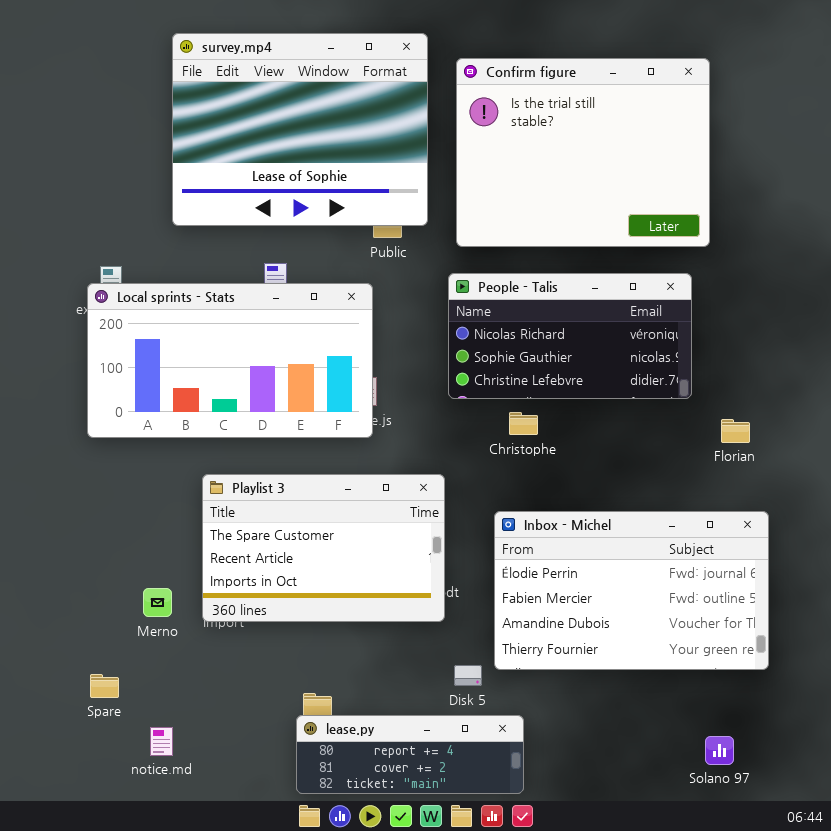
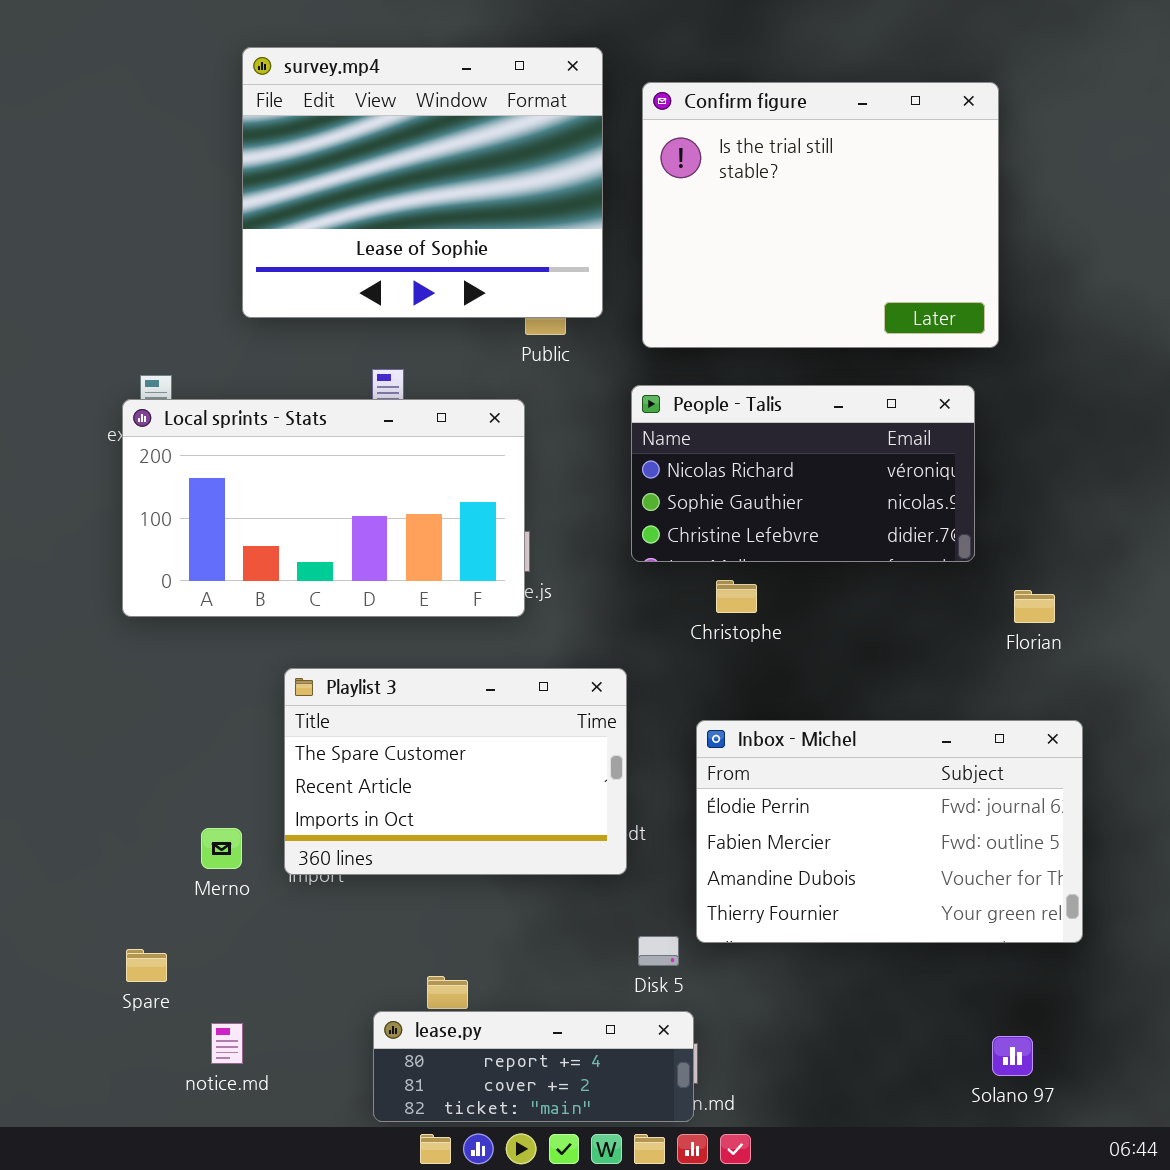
lease.py: [296,715,524,794] -> [373,1011,694,1122], moved

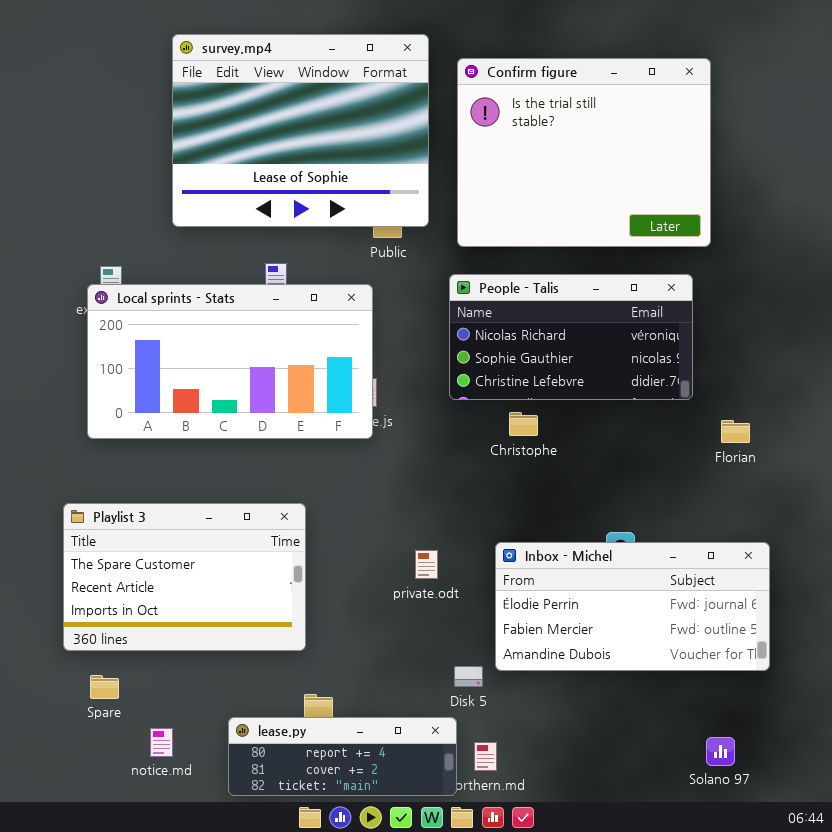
Playlist 3: [284,668,627,875] -> [63,503,306,651], moved
Inbox - Michel: [696,720,1083,943] -> [495,542,770,671], resized
lease.py: [373,1011,694,1122] -> [228,717,457,796], moved

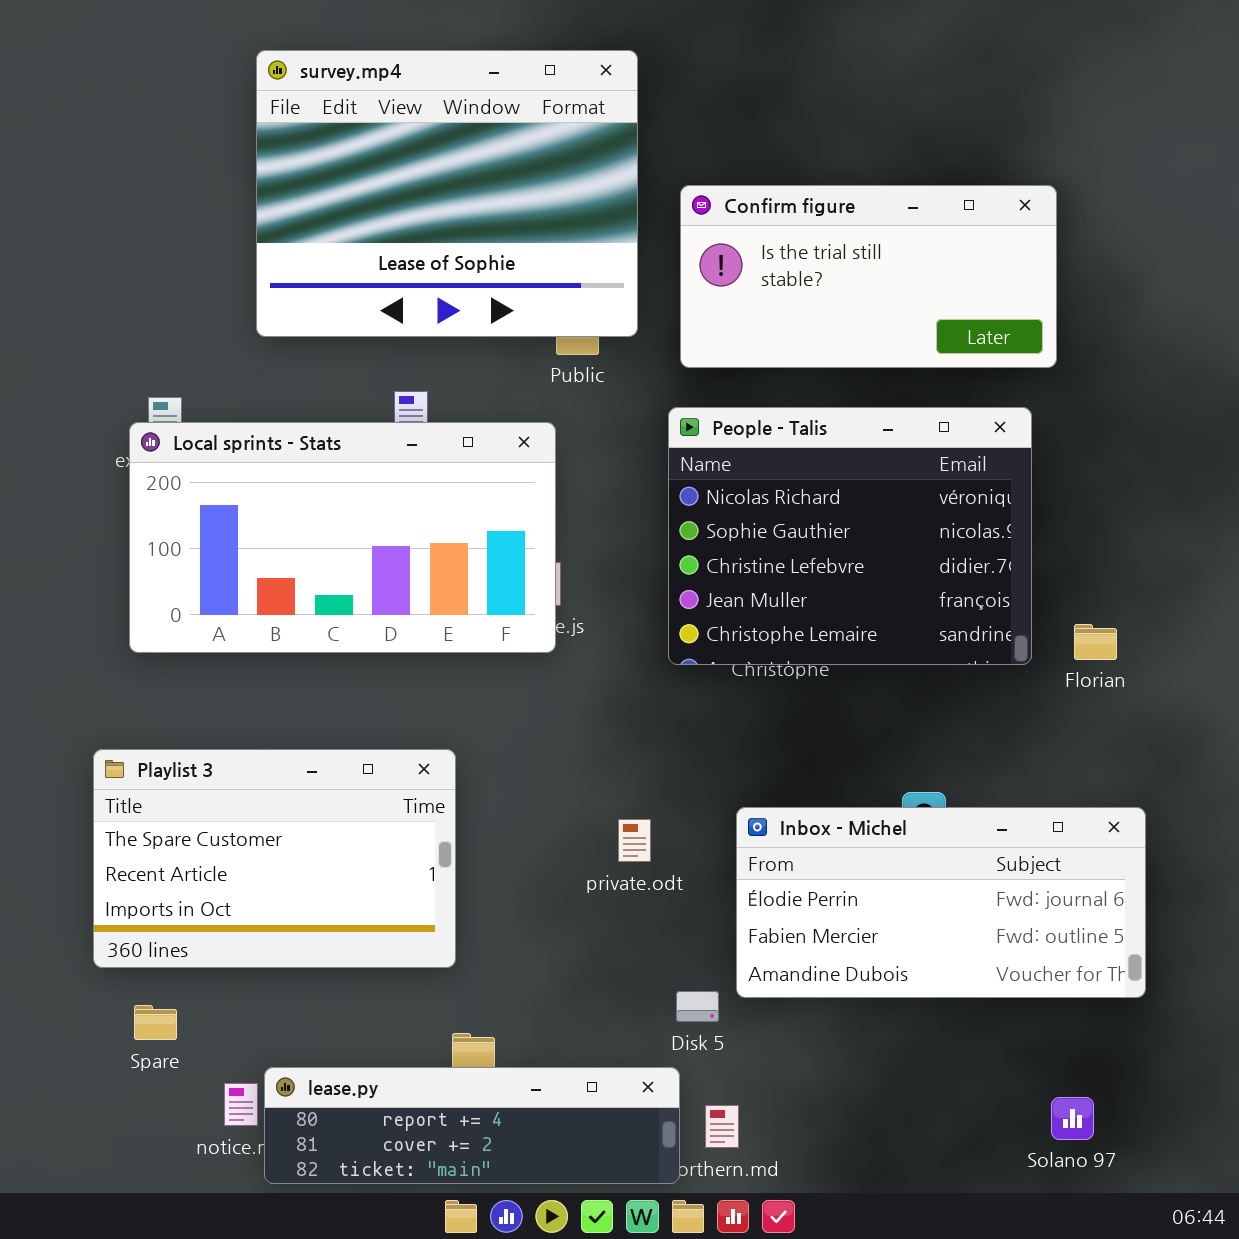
Confirm figure: [457,58,711,247] -> [680,185,1057,368], resized
People - Talis: [449,274,693,400] -> [668,407,1032,665], resized
lease.py: [228,717,457,796] -> [264,1067,680,1184], resized

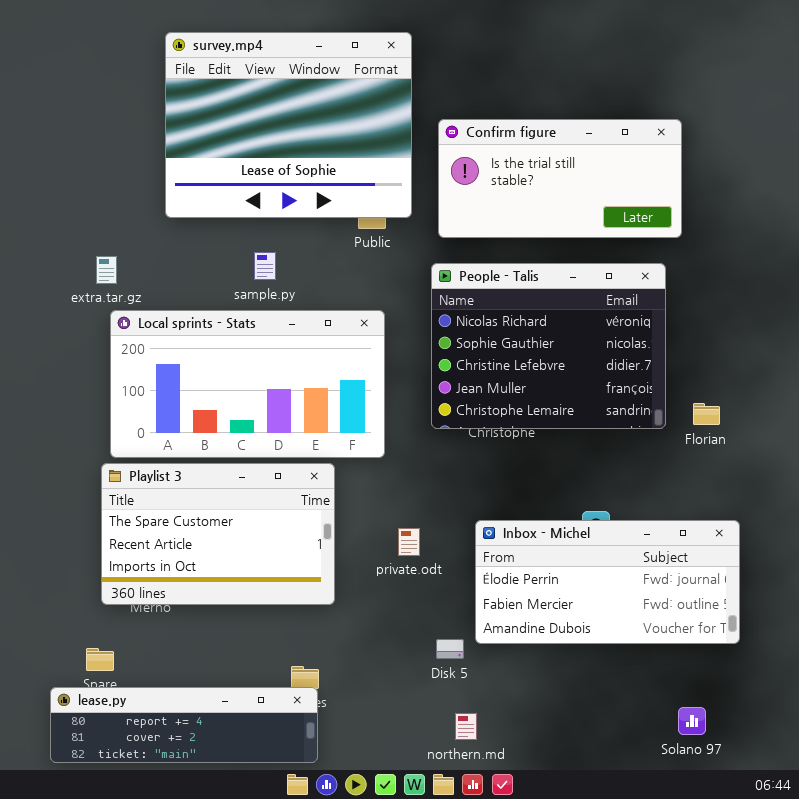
Local sprints - Stats: [129,422,556,653] -> [110,310,385,458], moved
Playlist 3: [93,749,456,968] -> [101,463,335,605], moved
lease.py: [264,1067,680,1184] -> [50,687,318,763], moved

